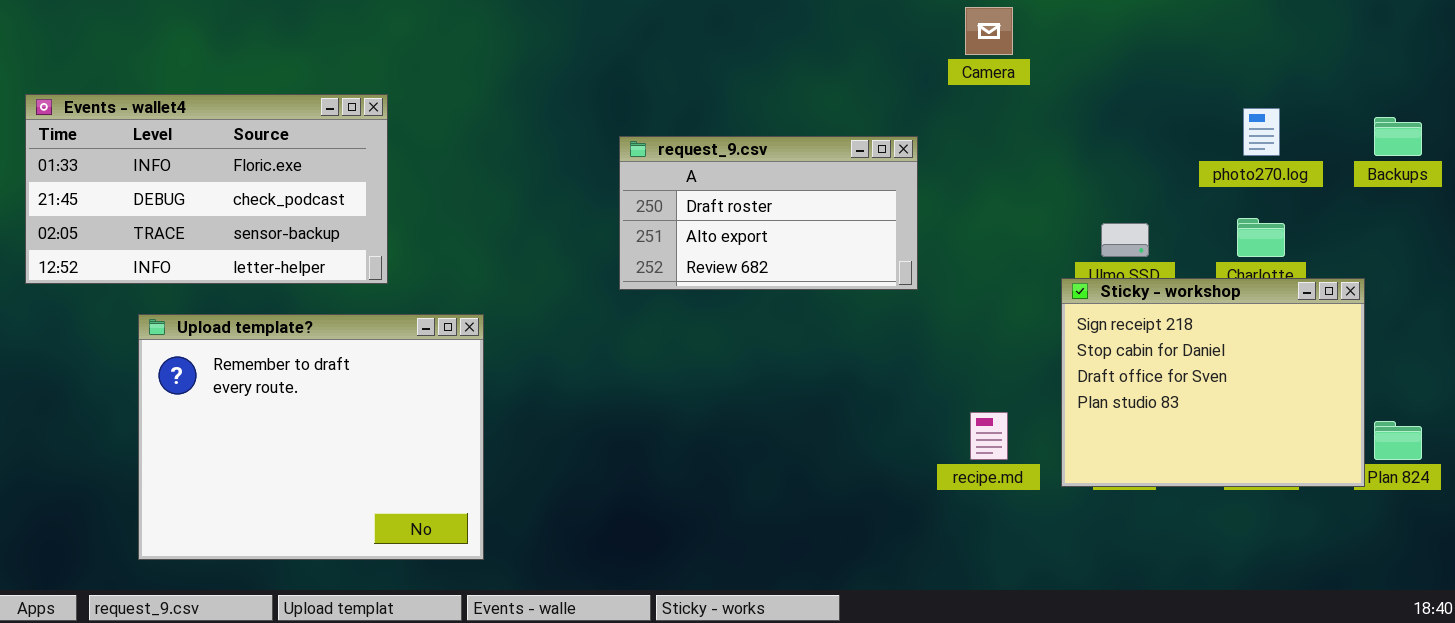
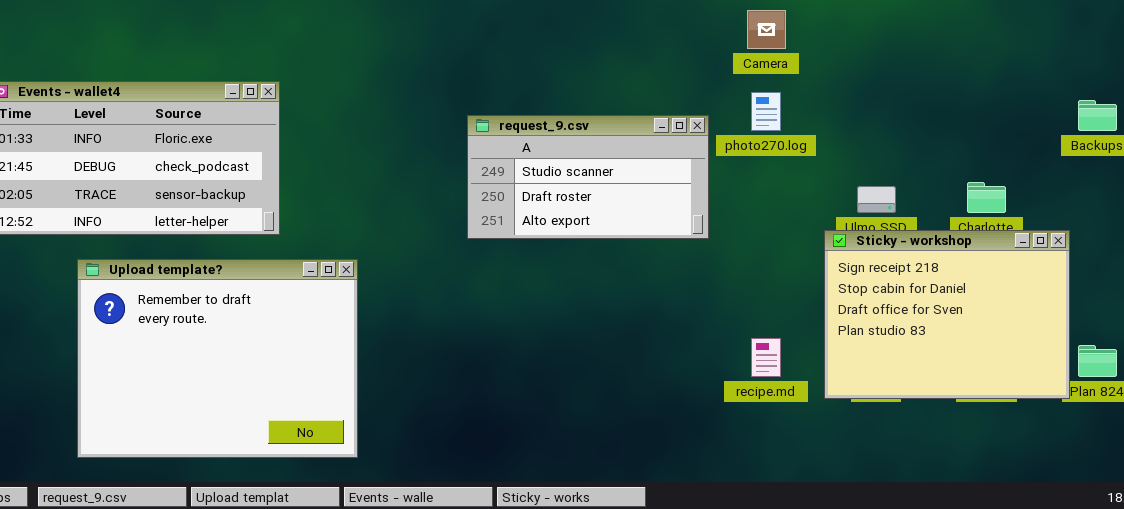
photo270.log: [1243,108,1280,156] -> [751,92,781,131], moved
request_9.csv: [619,136,918,290] -> [467,115,709,239], scrolled up 1 row

